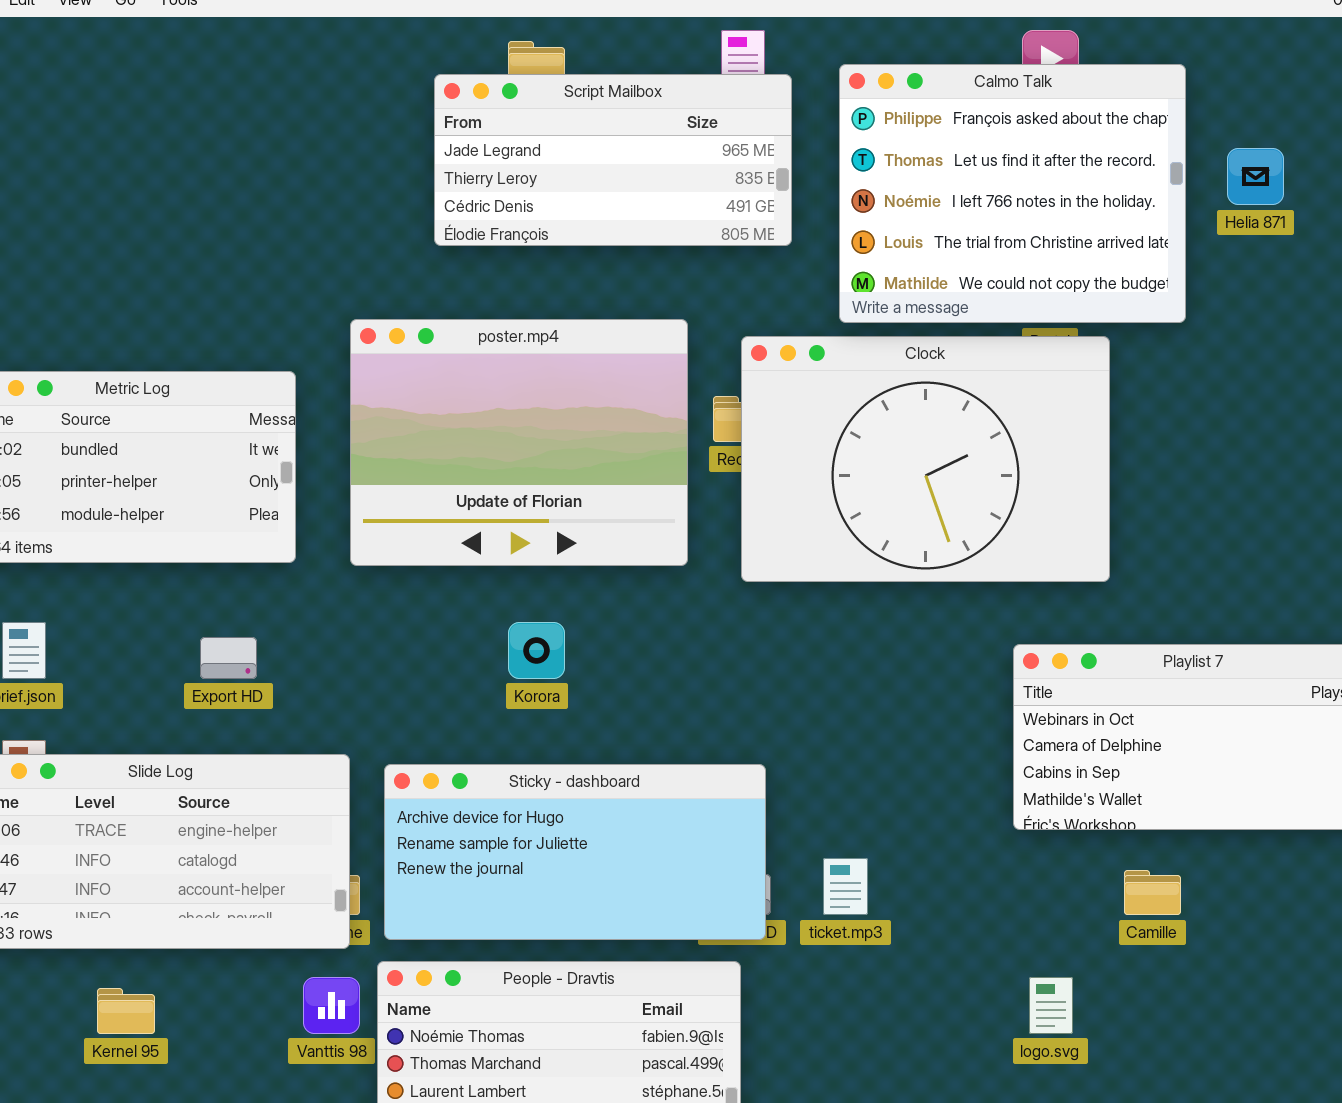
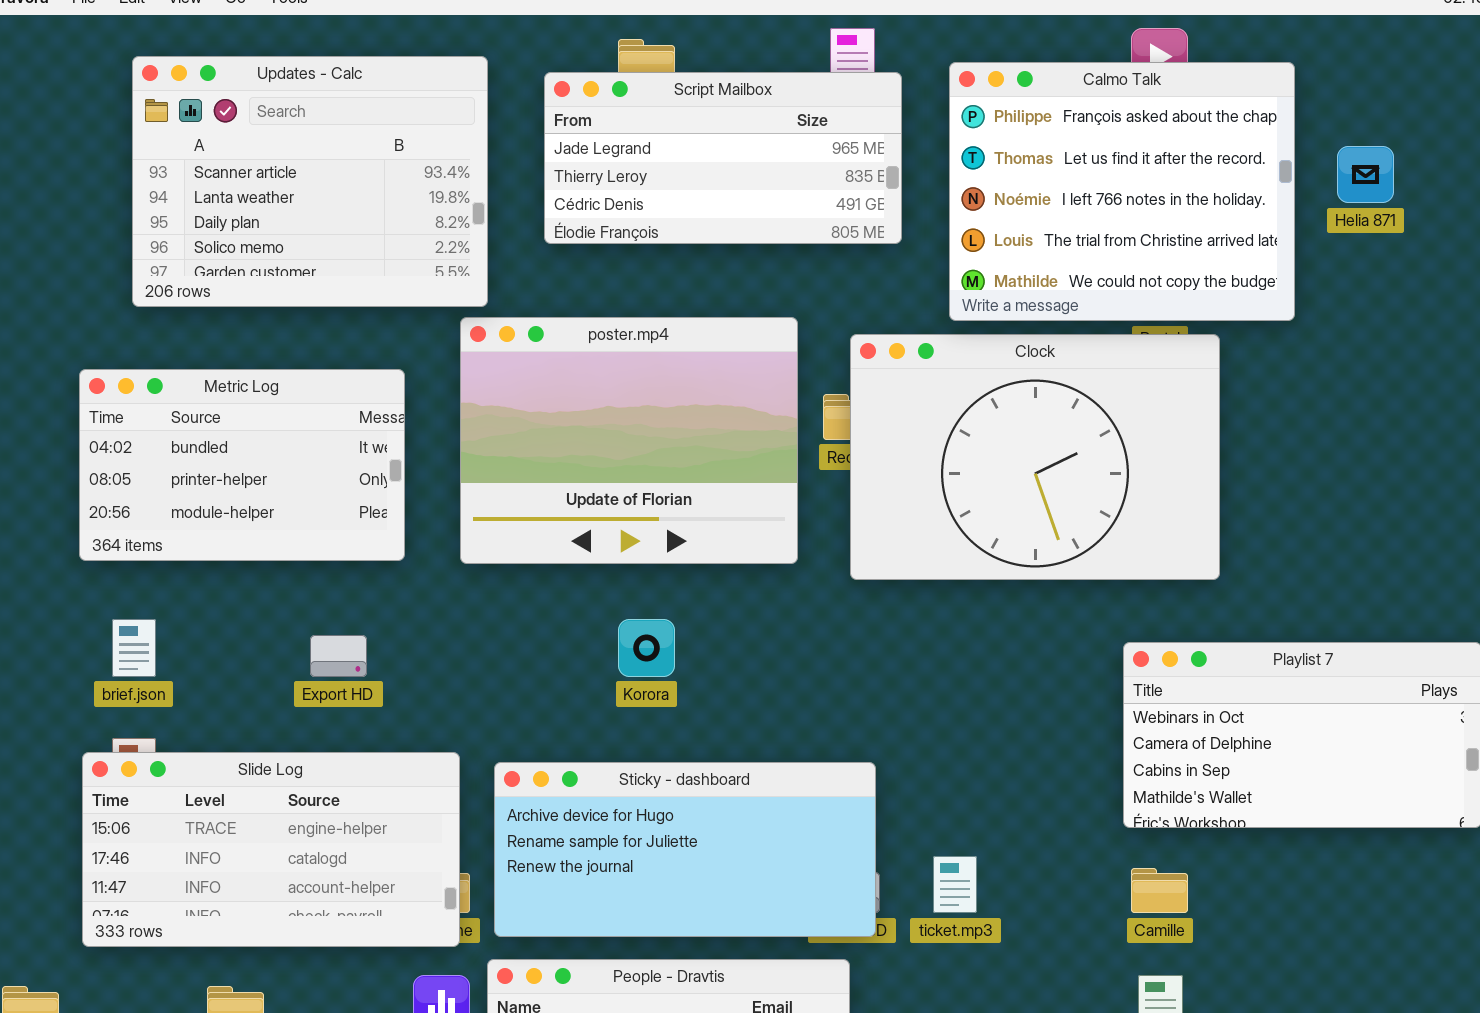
Updates - Calc: none -> [132,56,488,307], opened
Camille: [1124,870,1181,915] -> [1131,868,1188,913], moved

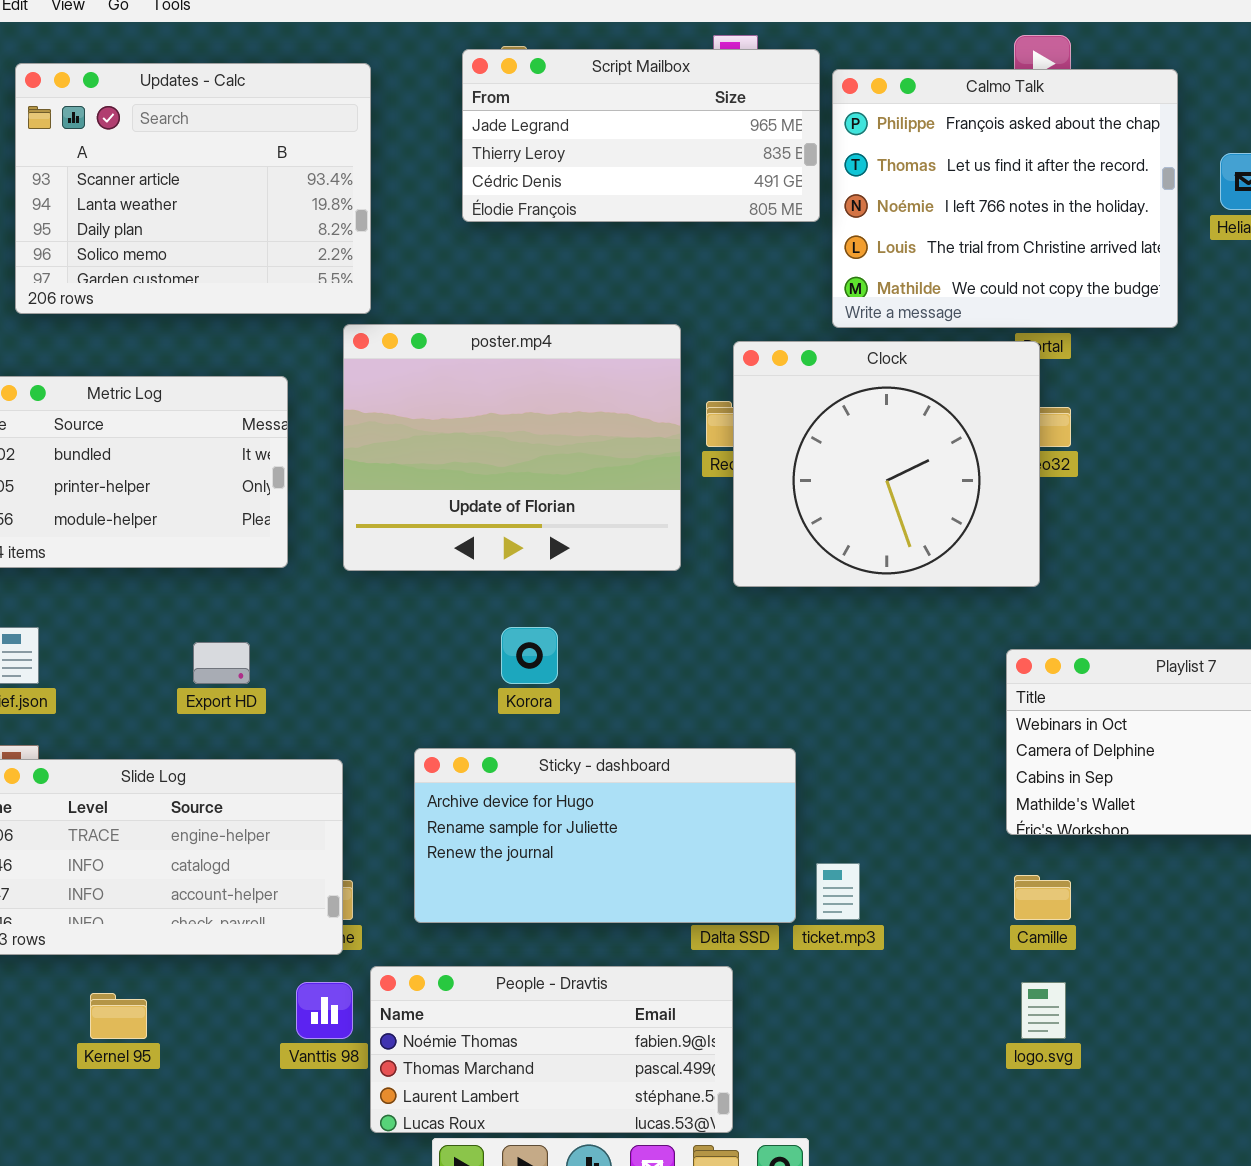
Script Mailbox: [544,72,902,244] -> [462,49,820,222], moved
Clock: [850,334,1220,580] -> [733,341,1040,587], resized
Sticky - dashboard: [494,762,876,937] -> [414,748,796,923], moved

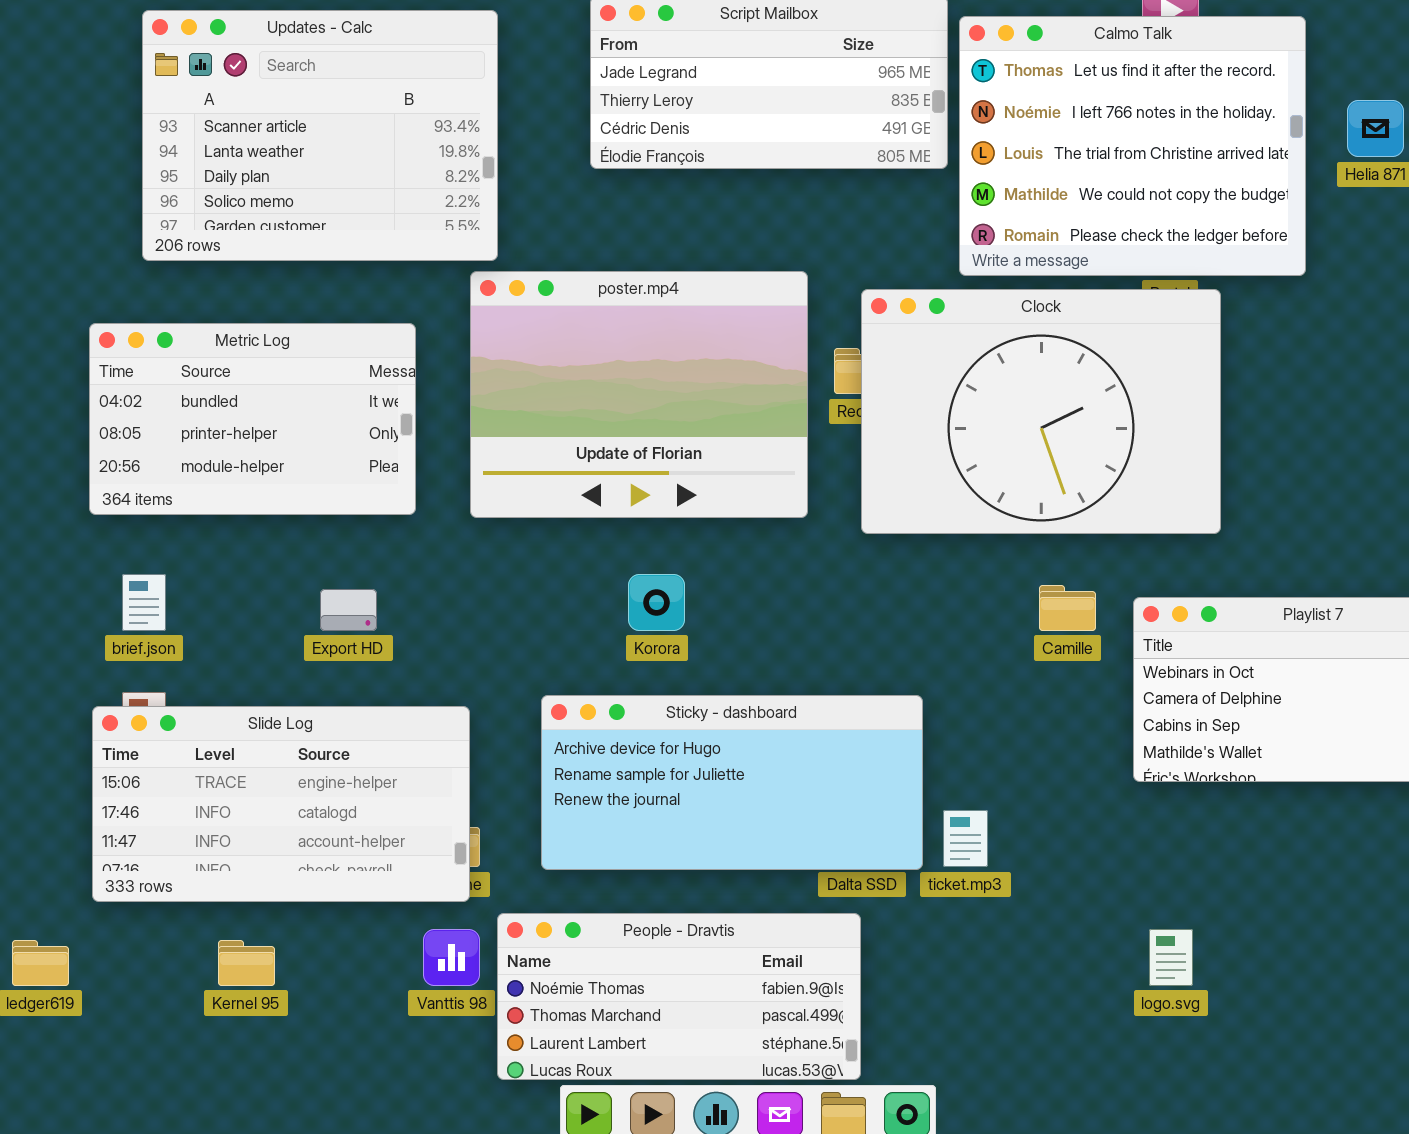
Calmo Talk: [832,69,1178,328] -> [959,16,1306,276], scrolled down 1 row
Clock: [733,341,1040,587] -> [861,289,1221,534], resized
Camille: [1014,875,1071,920] -> [1039,585,1096,631], moved

